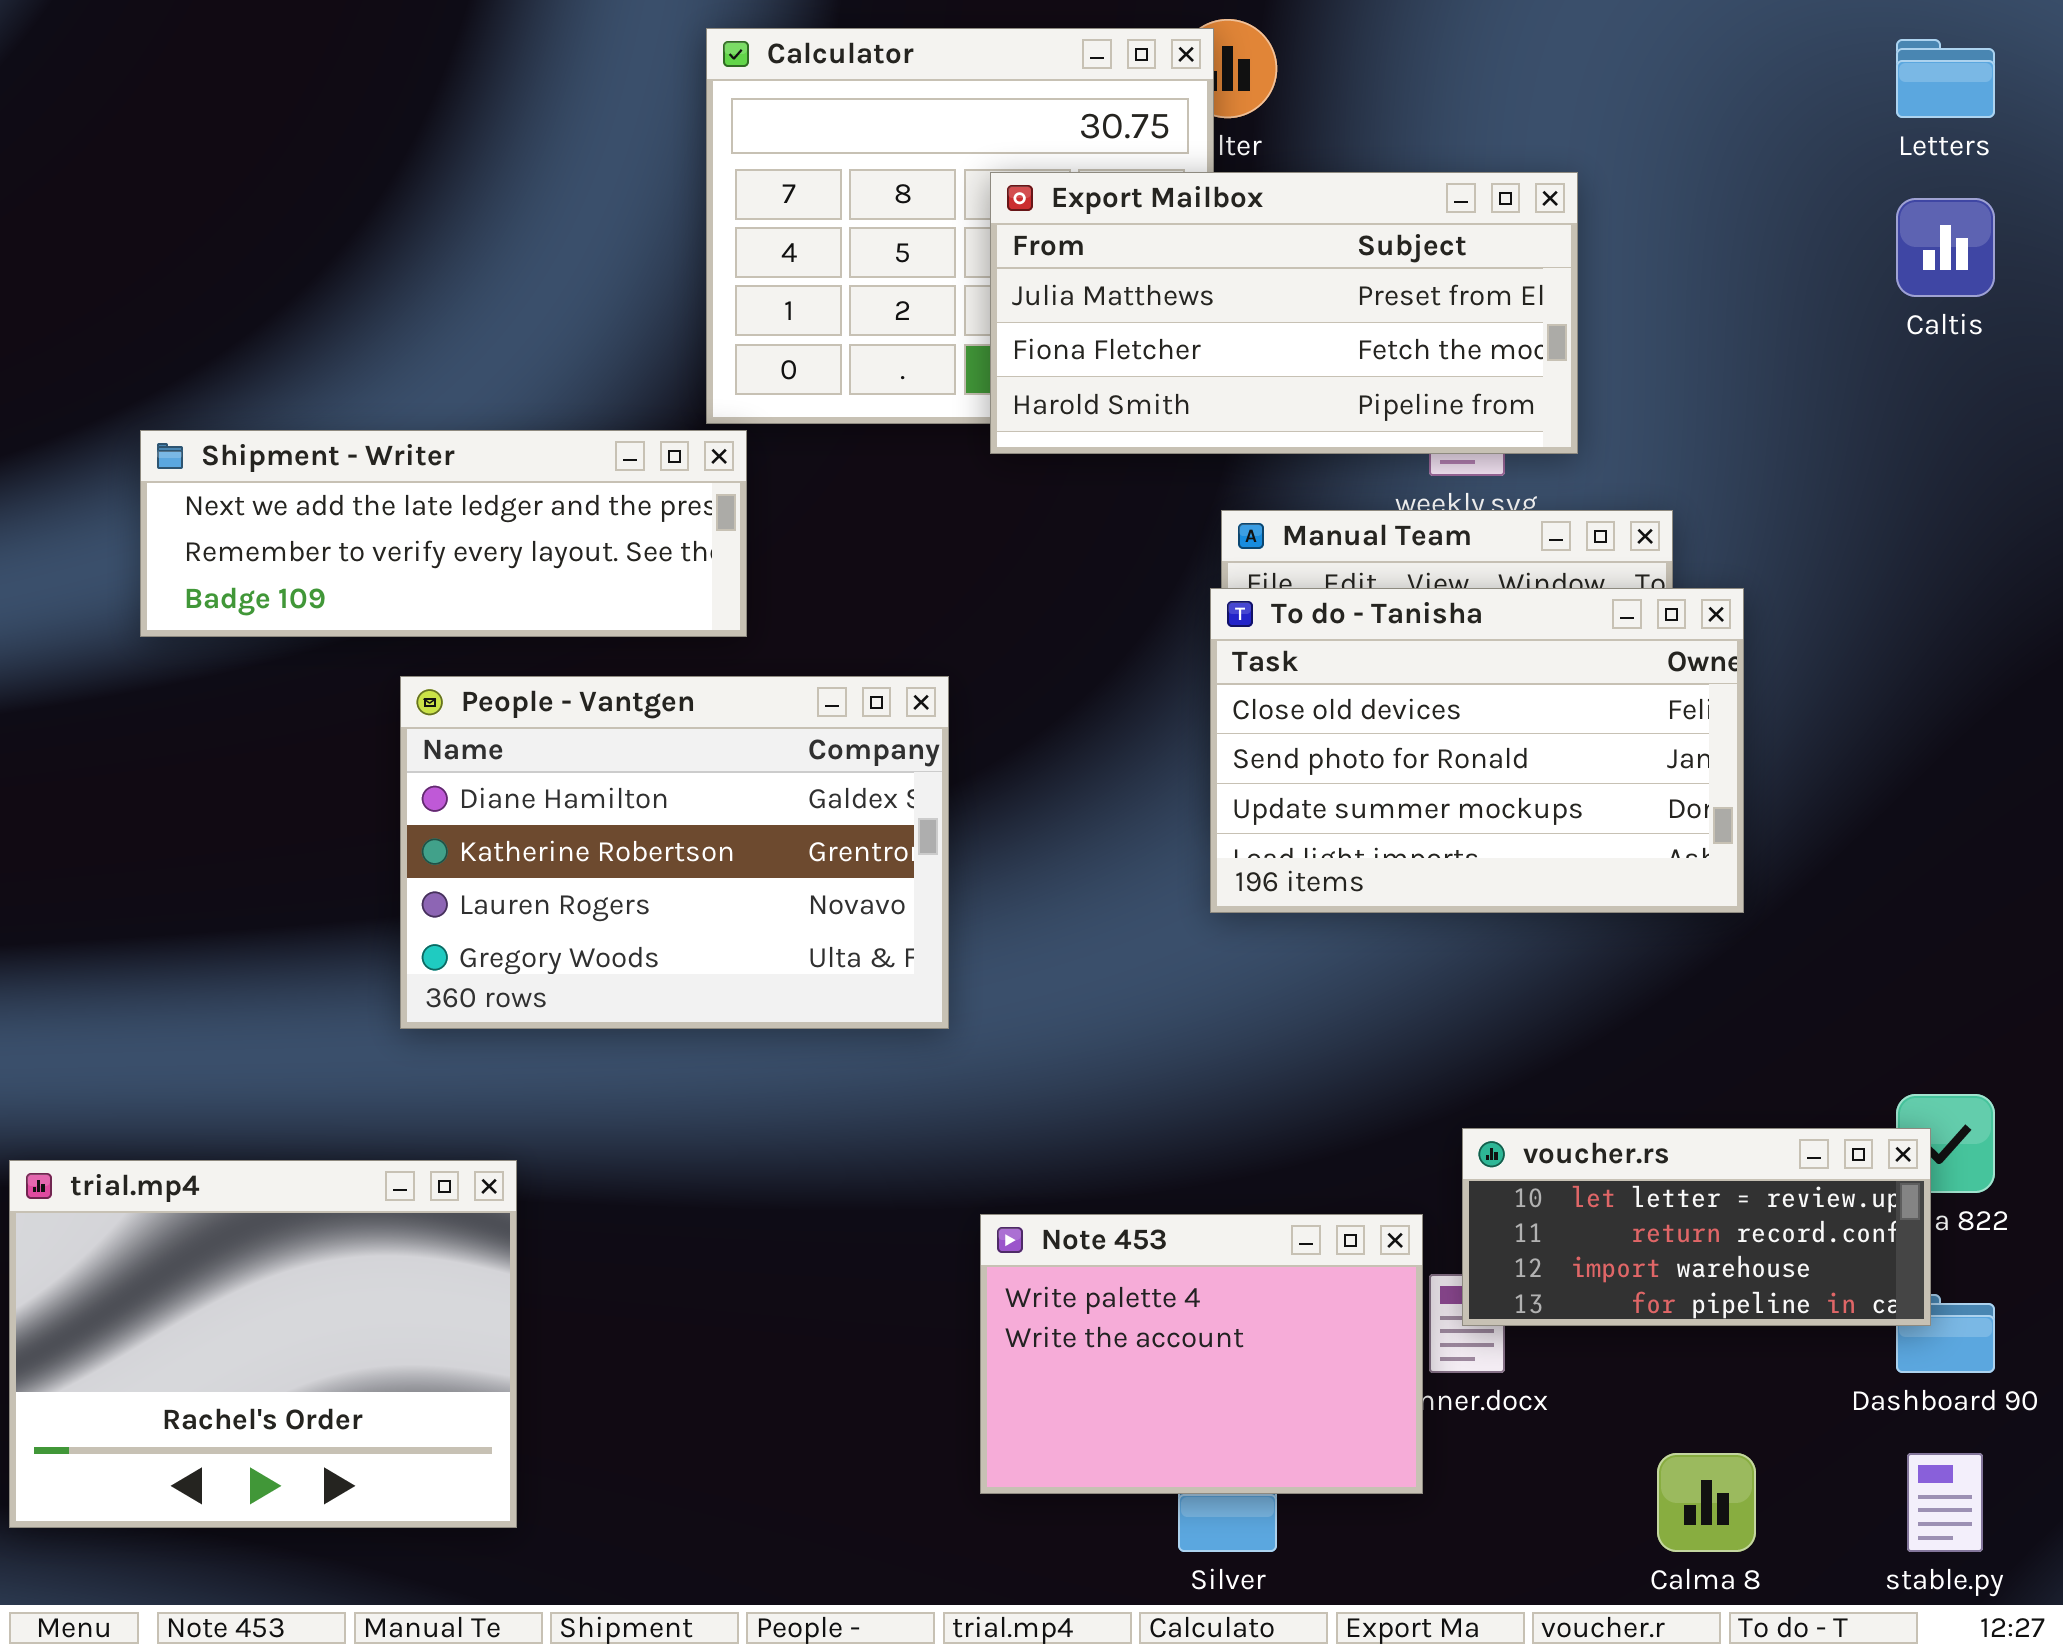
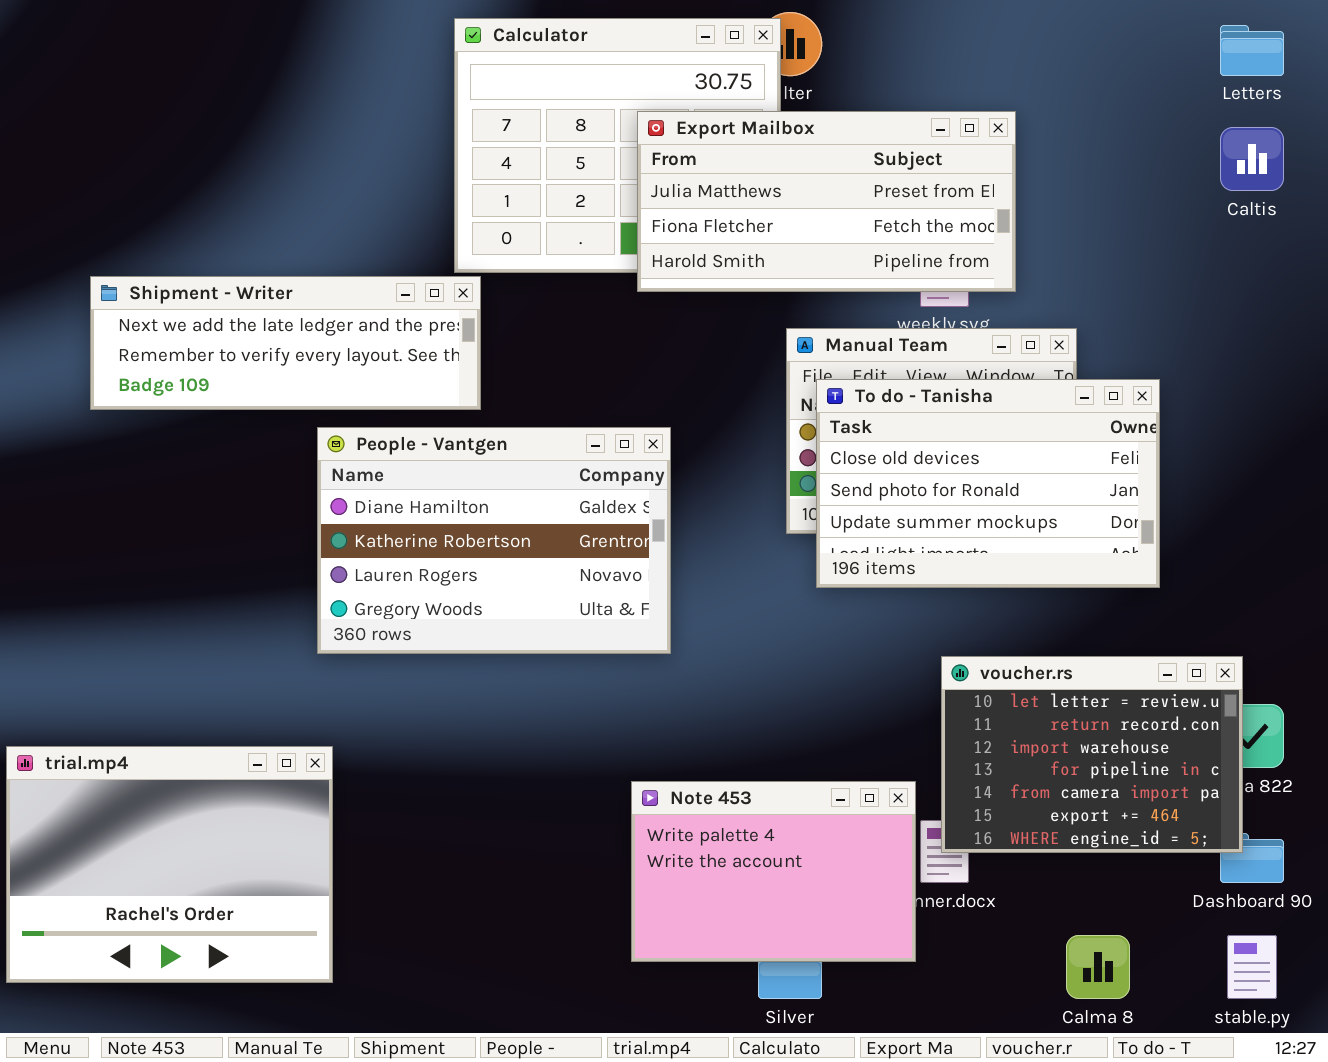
To do - Tanisha: [1210,588,1744,913] -> [816,379,1160,588], moved
People - Vantgen: [400,676,949,1029] -> [317,427,671,654], moved
voucher.rs: [1462,1128,1931,1326] -> [941,656,1243,853], resized

